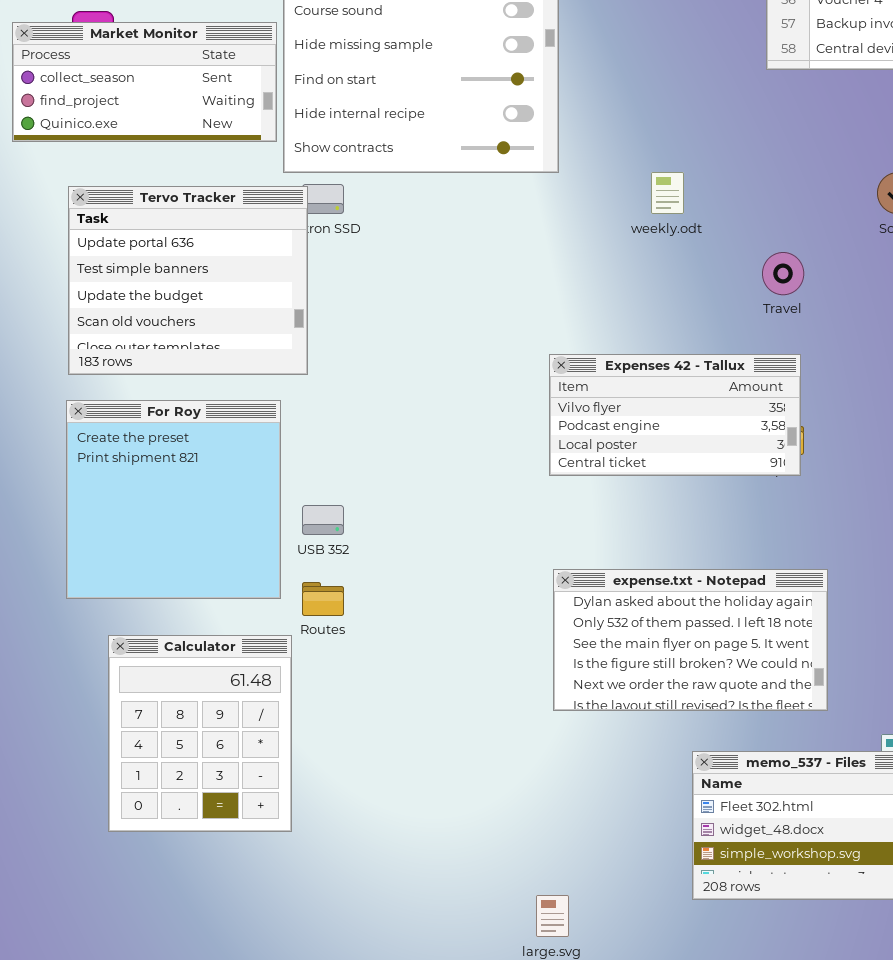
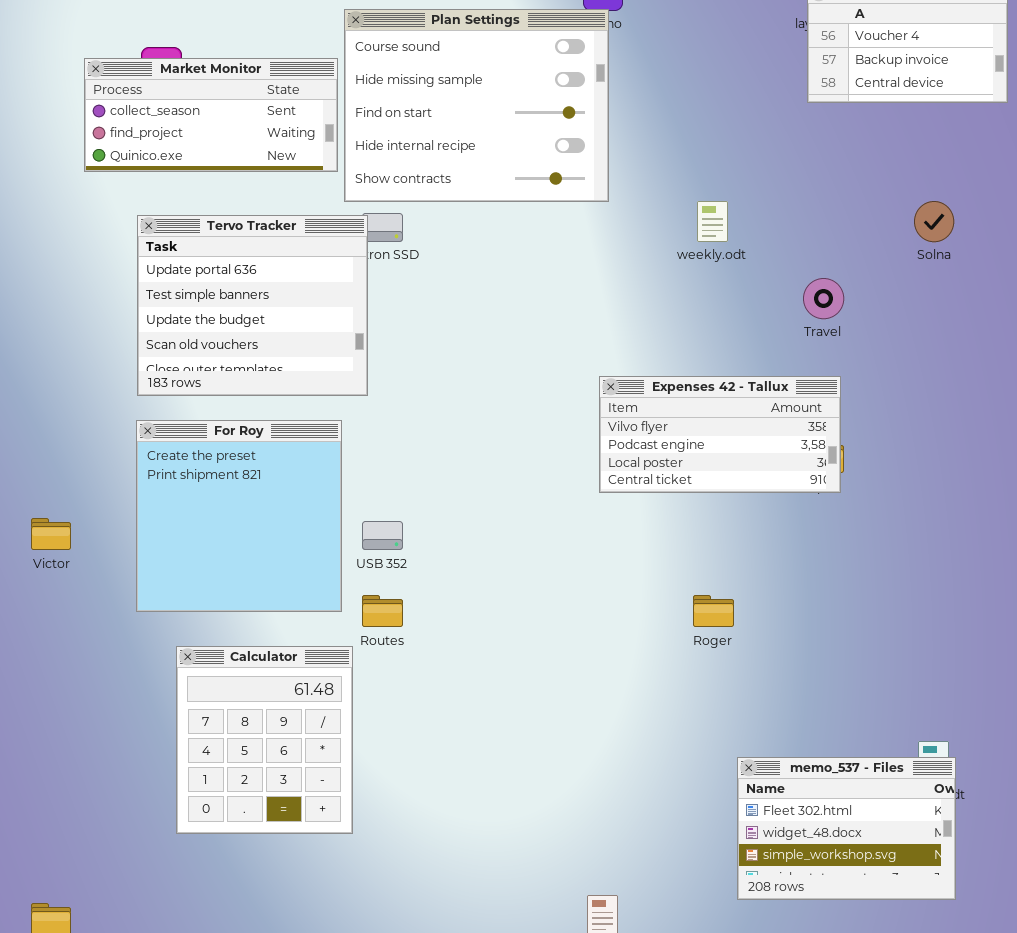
expense.txt - Notepad: [553,569,828,711] -> none, closed

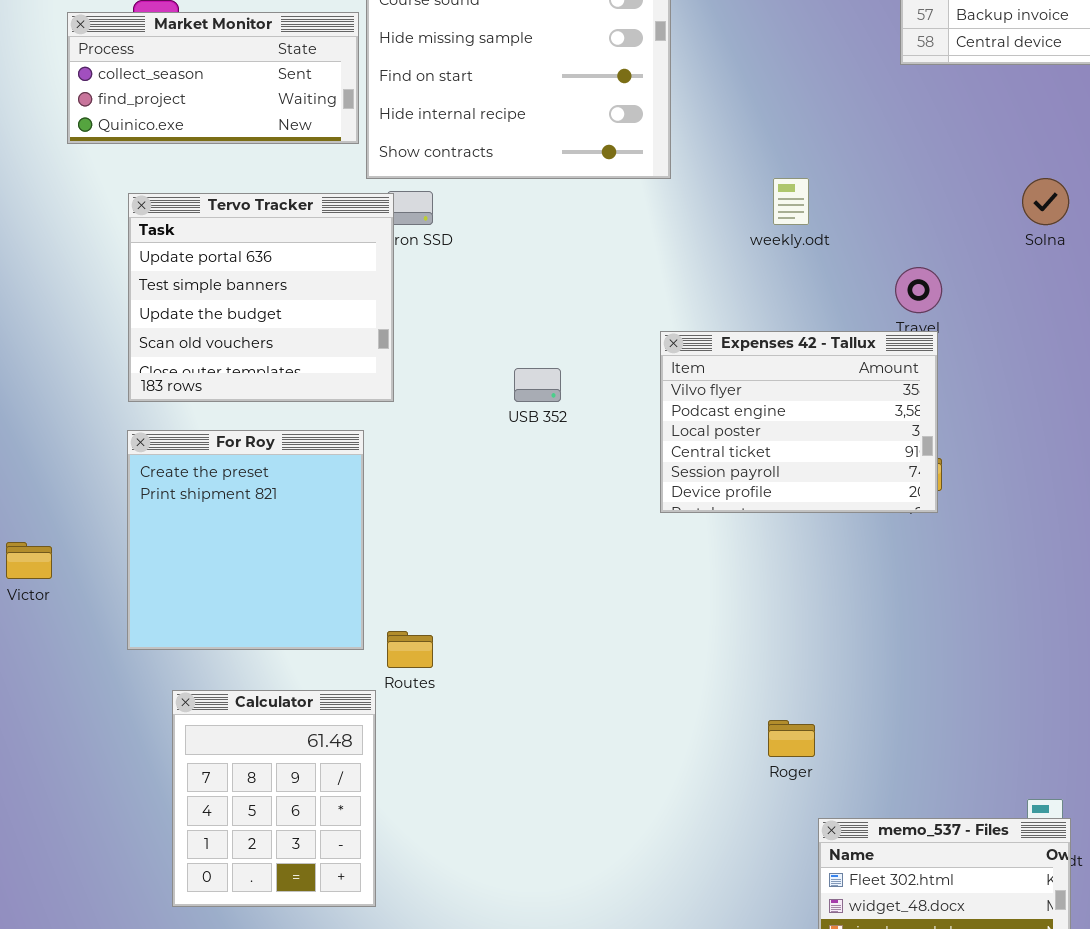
Expenses 42 - Tallux: [599,376,841,493] -> [660,331,938,513], resized
USB 352: [362,521,403,550] -> [514,368,561,402], moved
Roger: [693,595,734,627] -> [768,720,815,757], moved

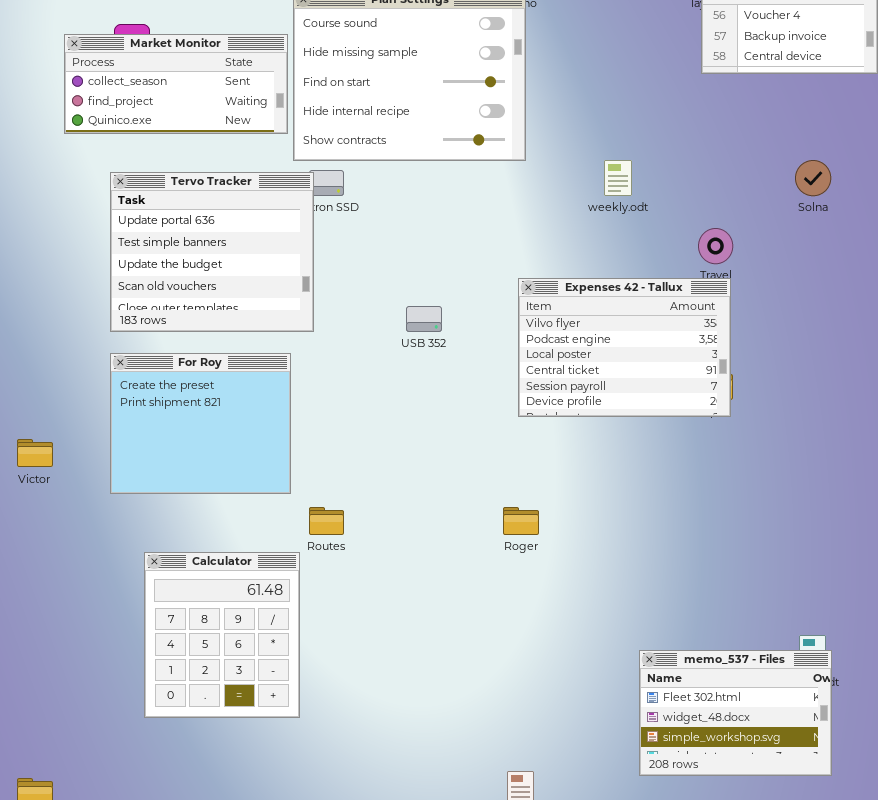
For Roy: [127,430,364,650] -> [110,353,291,494], resized
Roger: [768,720,815,757] -> [503,507,539,535], moved

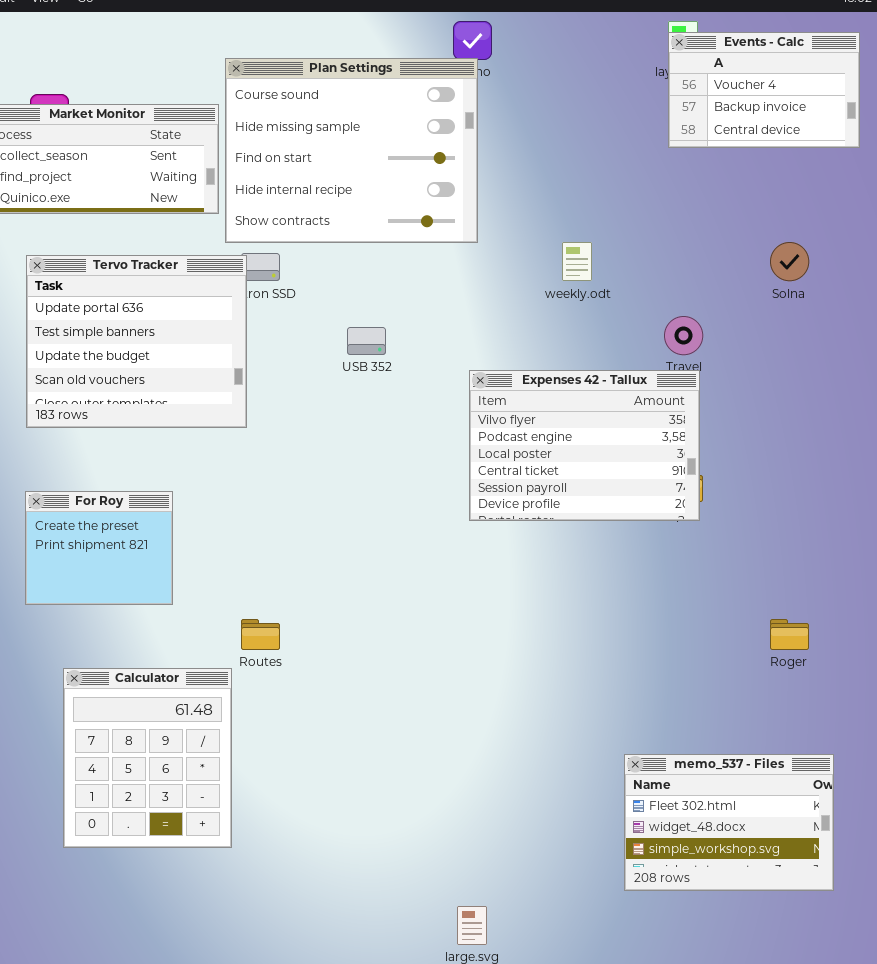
USB 352: [406,306,442,332] -> [347,327,386,355], moved
For Roy: [110,353,291,494] -> [25,491,173,605], resized
Roger: [503,507,539,535] -> [770,619,809,650], moved
memo_537 - Files: [639,650,832,776] -> [624,754,834,891], moved

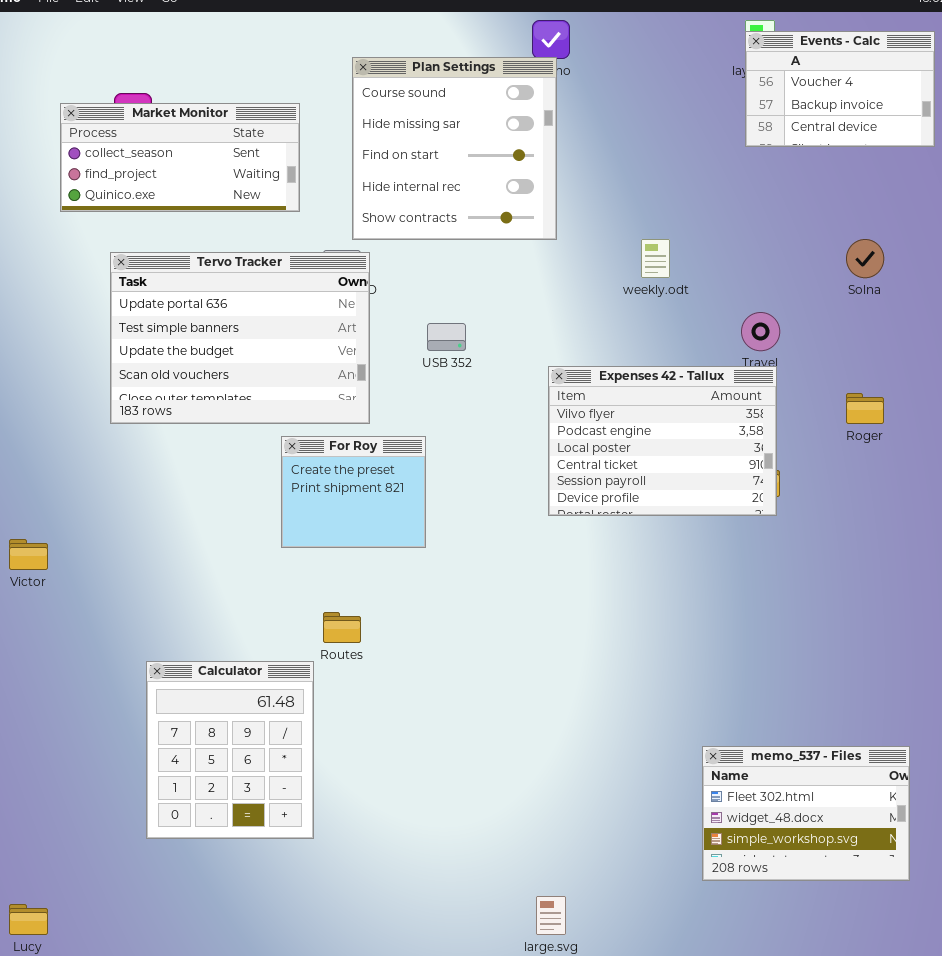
Plan Settings: [225,58,478,243] -> [352,57,557,240], resized
Tervo Tracker: [26,255,247,428] -> [110,252,370,424], resized
For Roy: [25,491,173,605] -> [281,436,426,548], moved
Roger: [770,619,809,650] -> [846,393,884,424], moved

